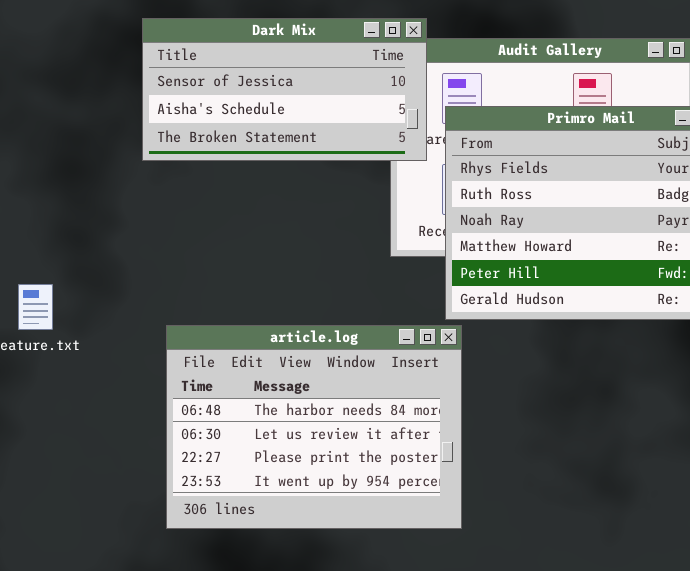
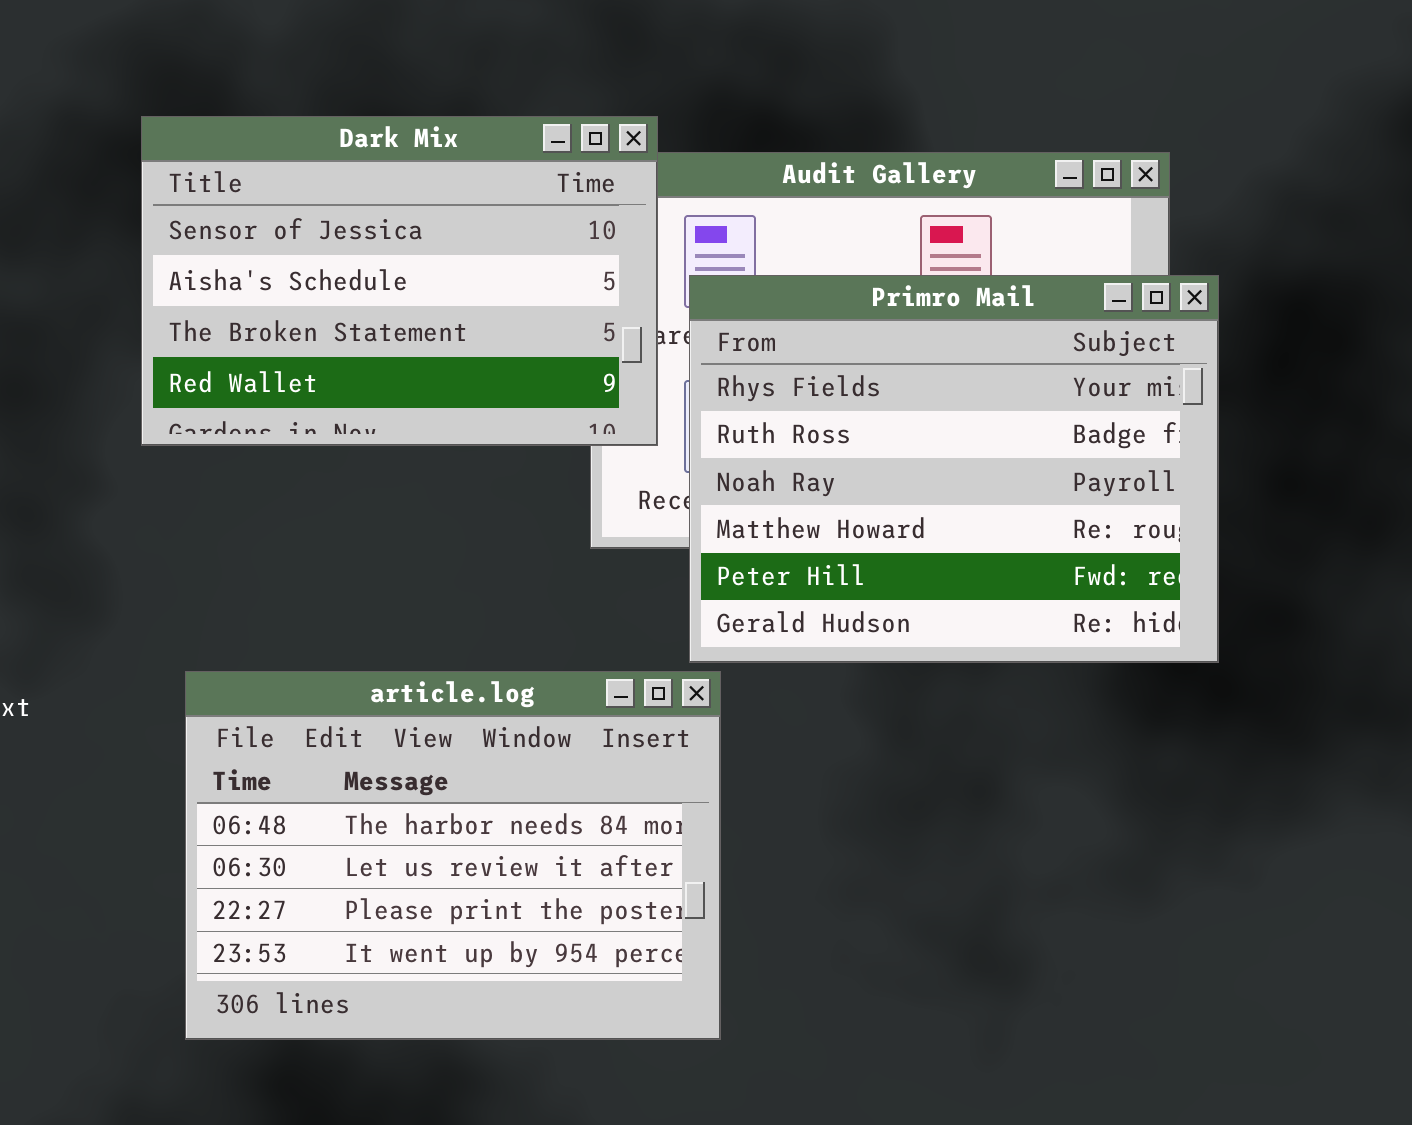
Dark Mix: [142,18,427,161] -> [141,116,658,446], resized

